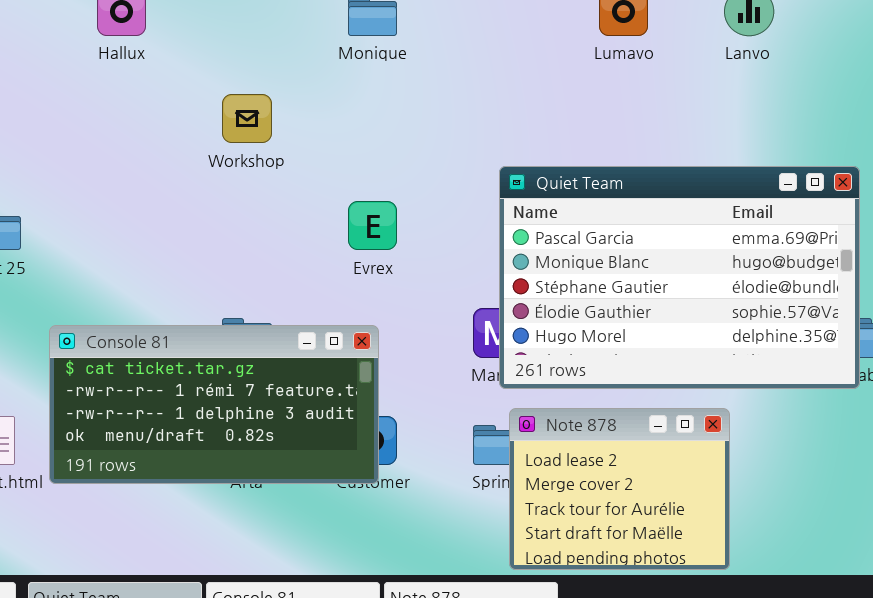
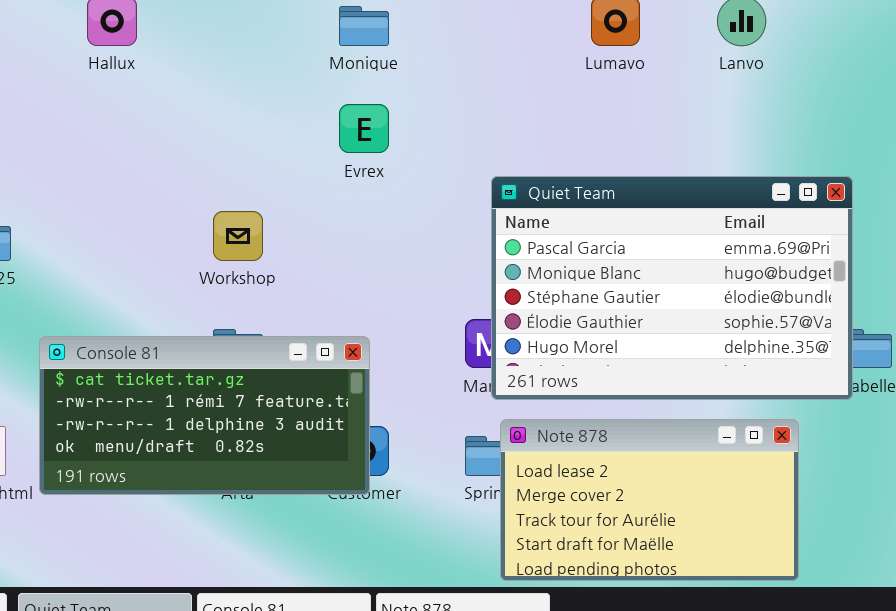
Workshop: [222,94,272,143] -> [213,211,263,261], moved
Evrex: [348,201,397,250] -> [339,104,389,153], moved
Note 878: [509,408,730,570] -> [500,419,799,581], resized

